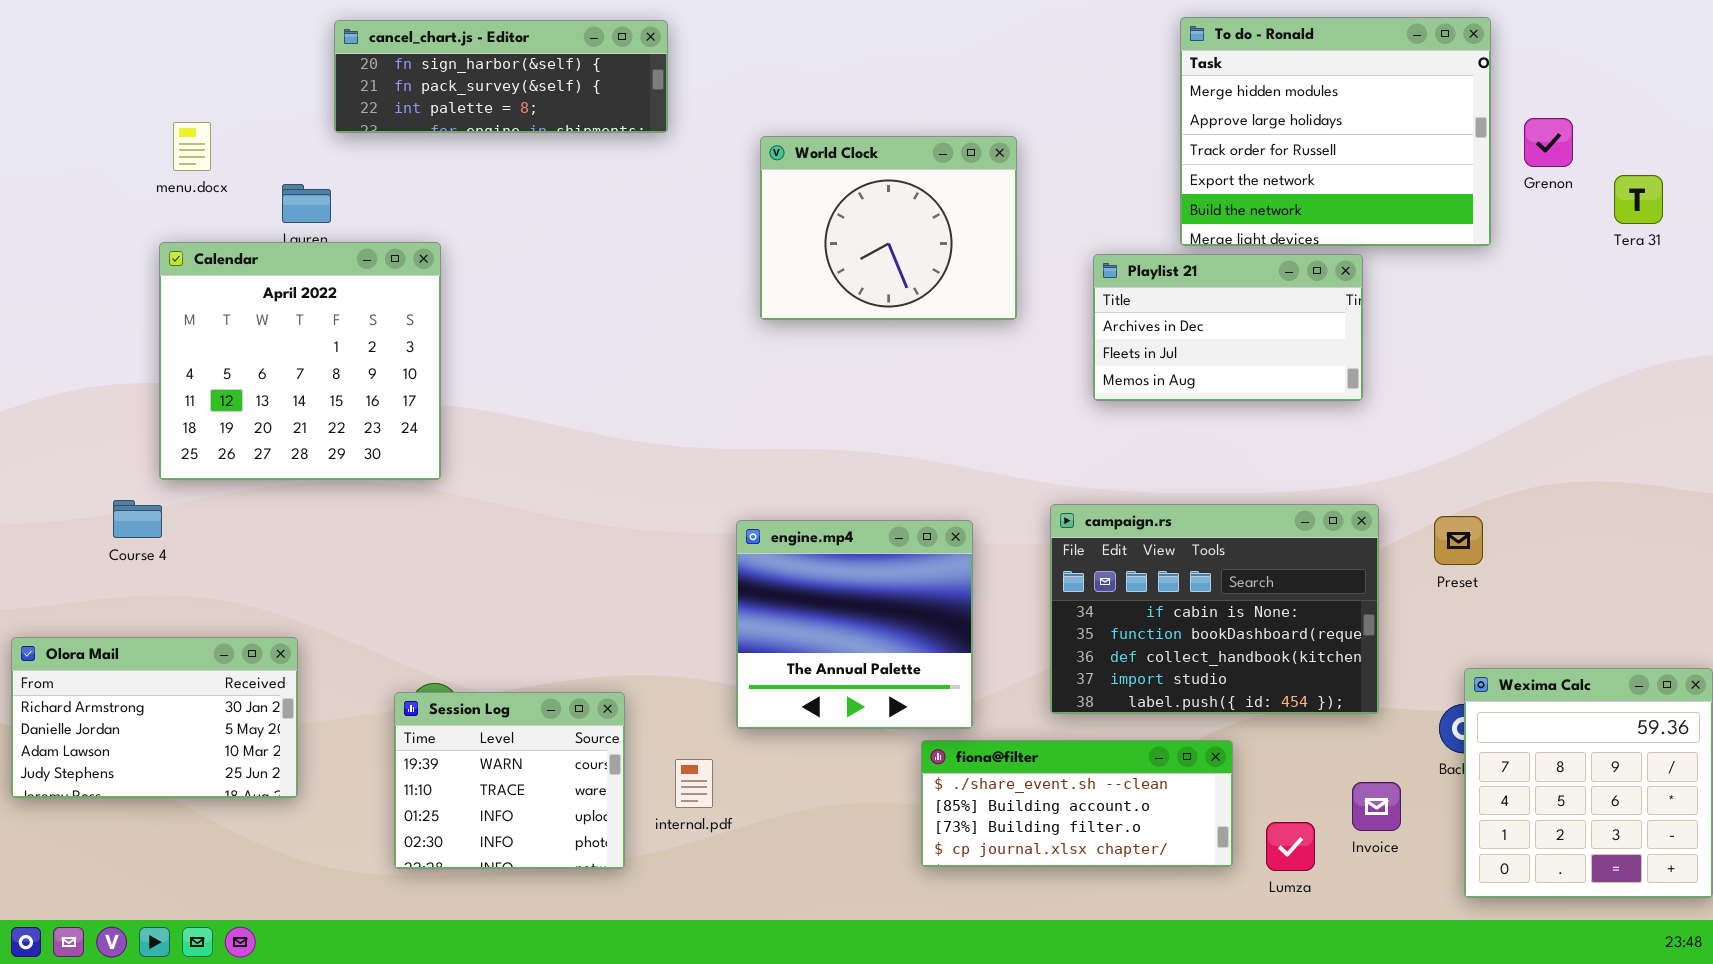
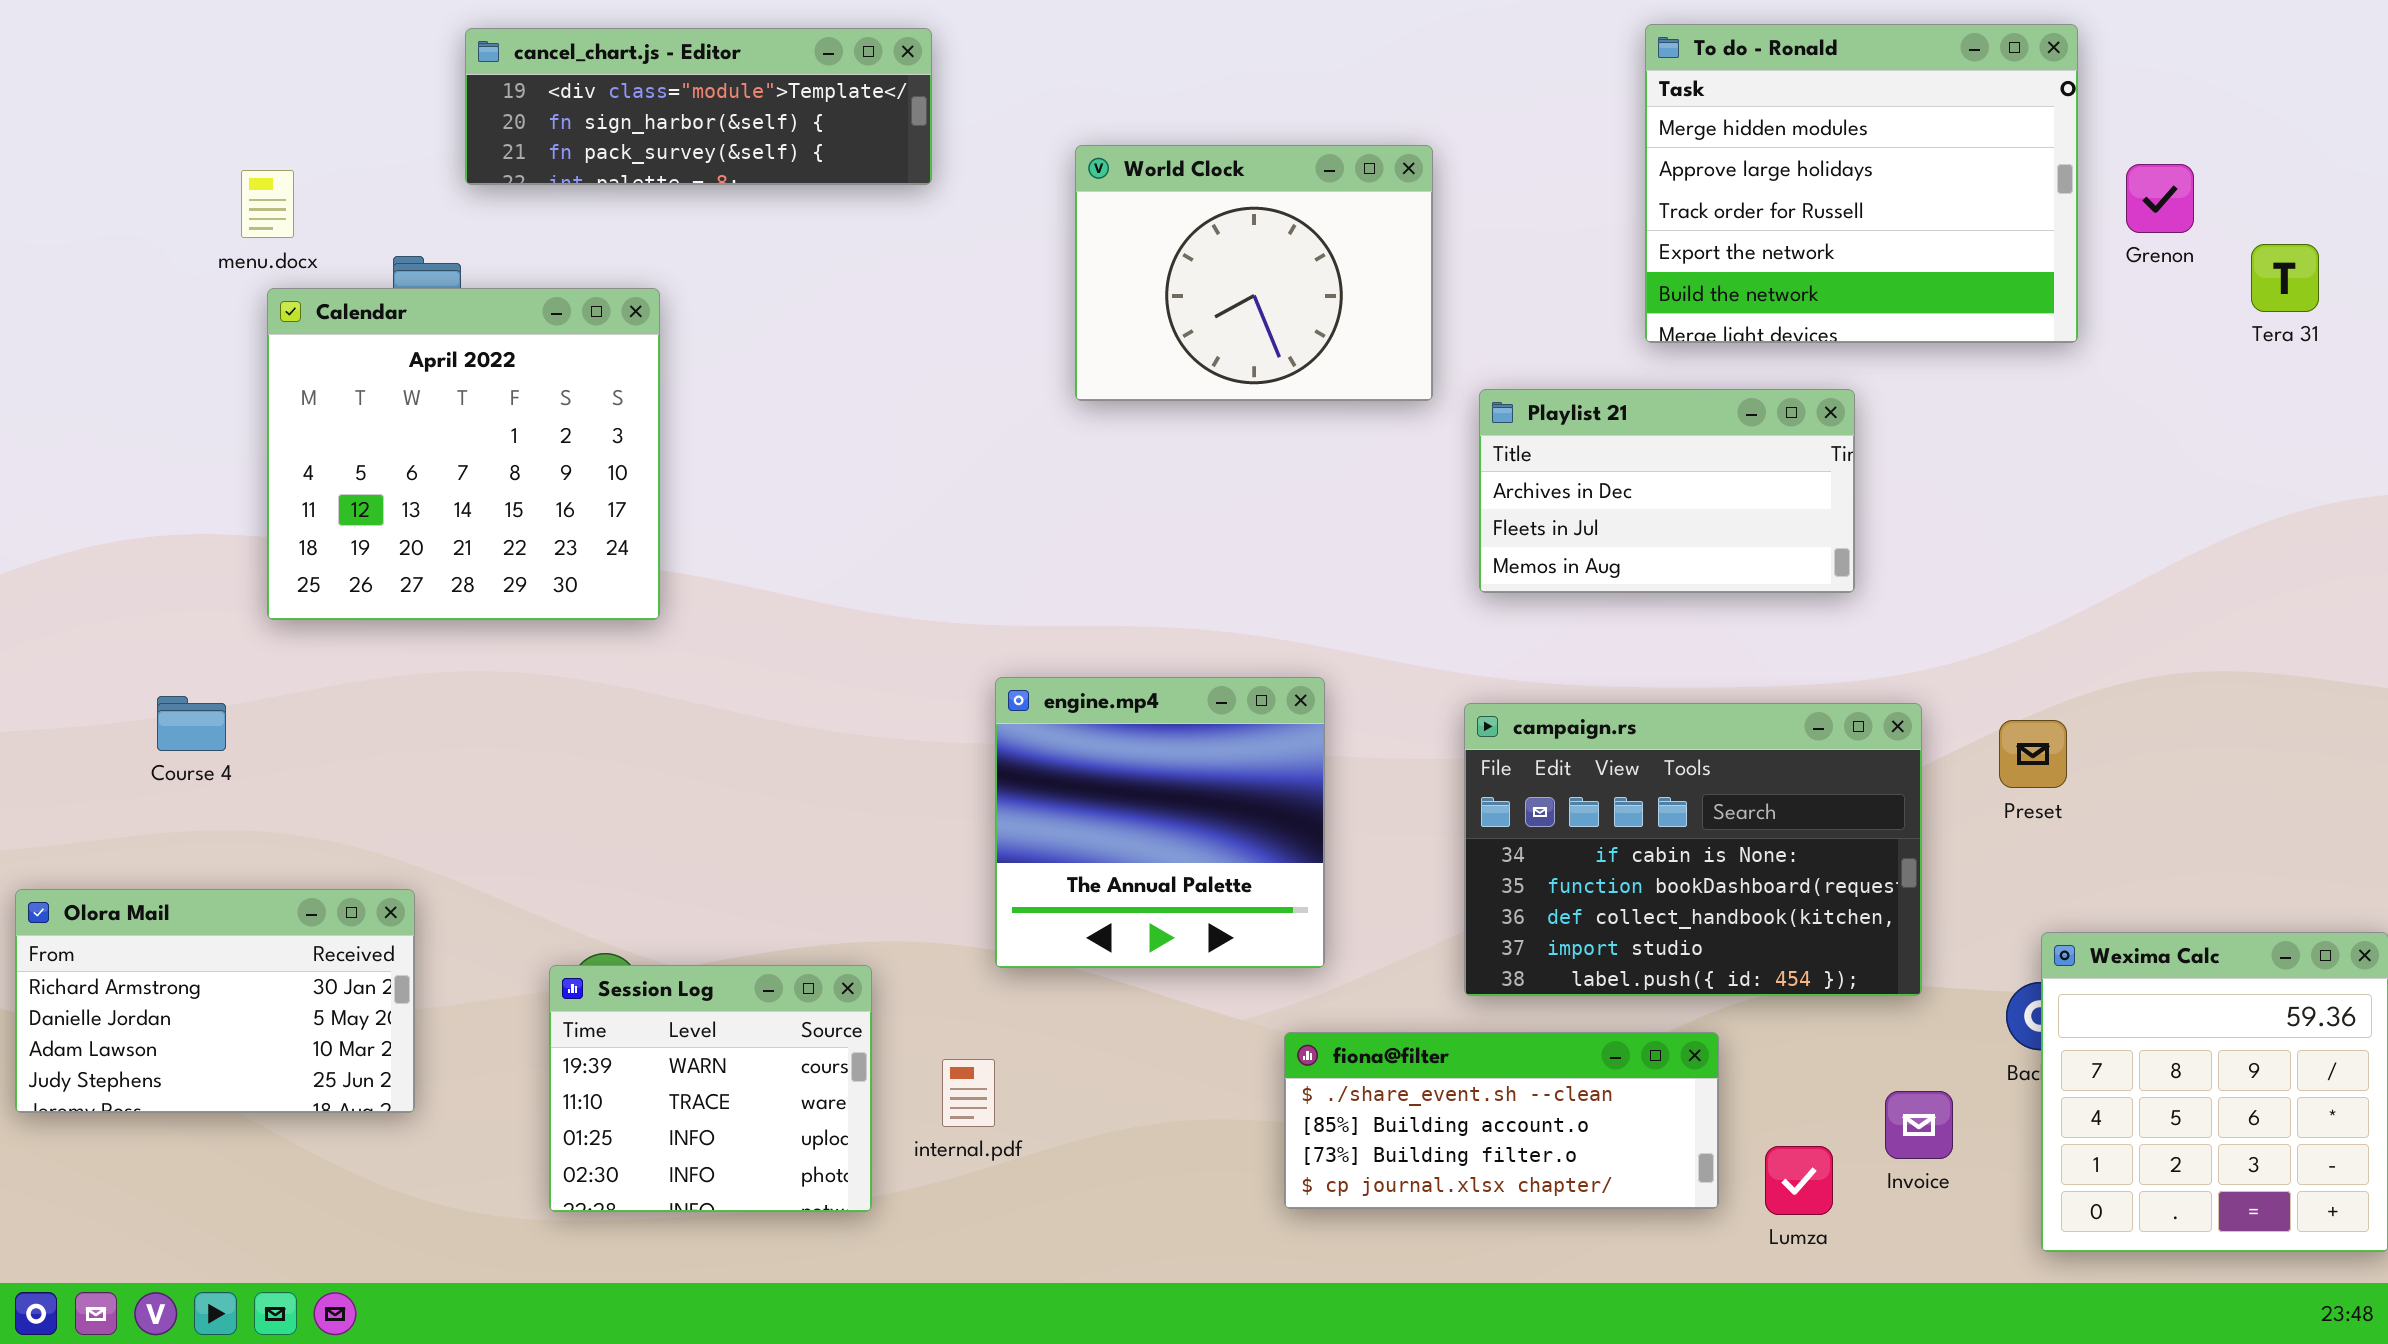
cancel_chart.js - Editor: [334,20,668,133] -> [465,28,932,185], scrolled up 1 row
World Clock: [760,136,1017,320] -> [1075,145,1433,401], moved
Calendar: [159,242,441,480] -> [267,288,660,620], moved
Playlist 21: [1093,254,1363,401] -> [1479,389,1855,593], moved
engine.mp4: [736,520,973,729] -> [995,677,1325,968], moved

